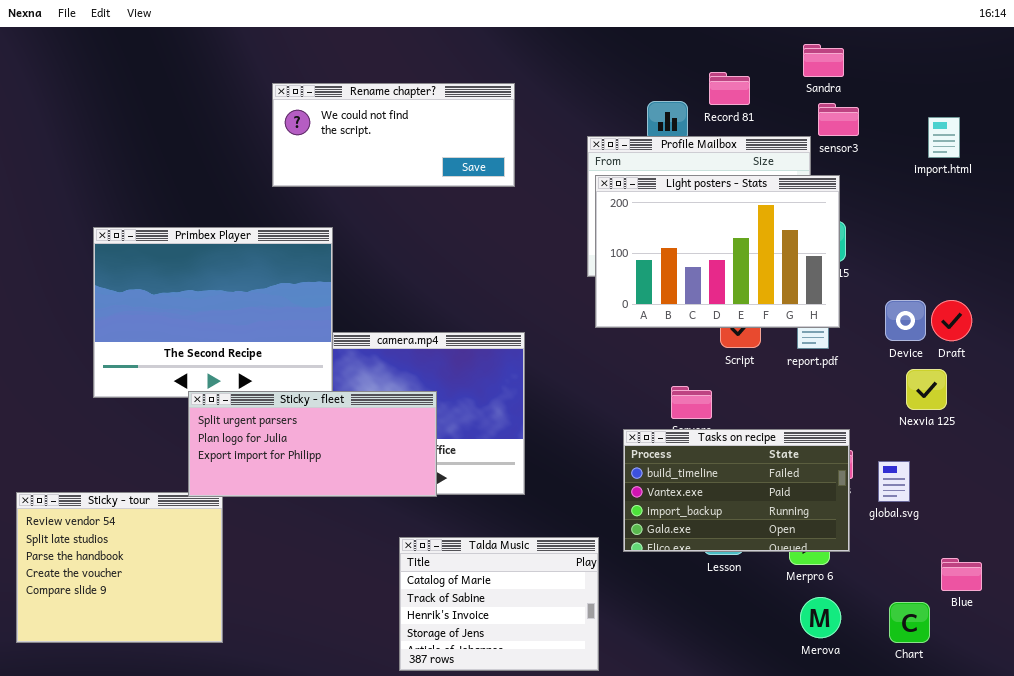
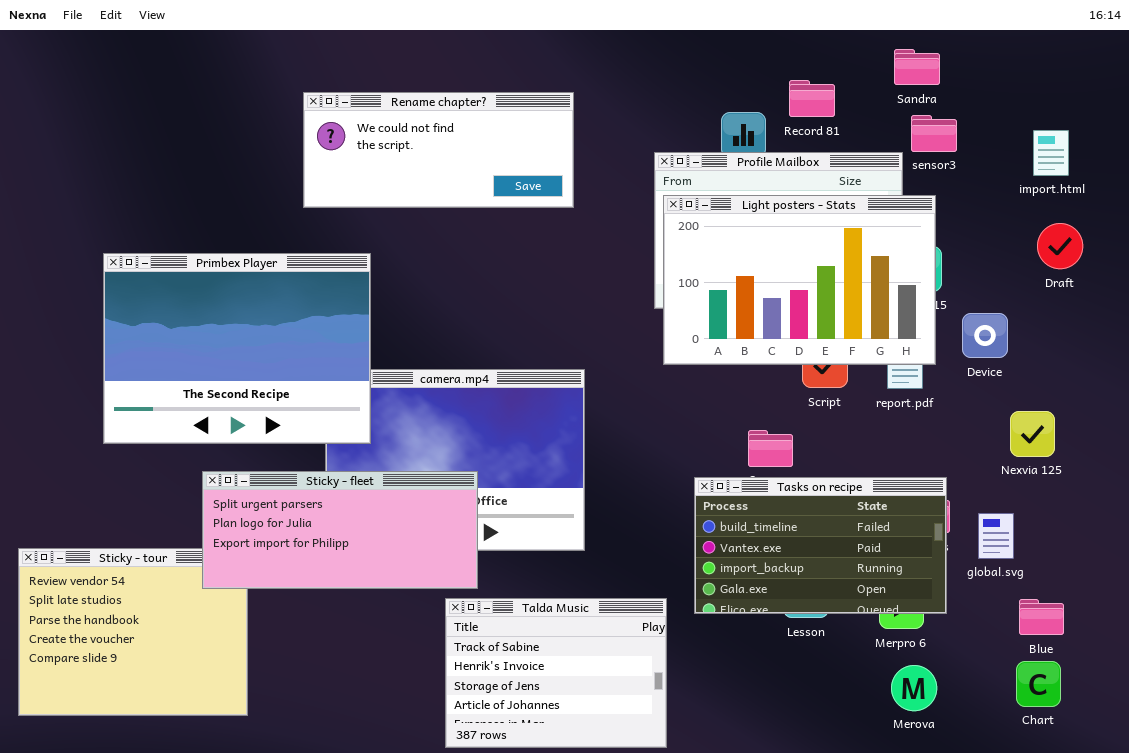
Device: [885,300,926,341] -> [962,313,1008,358], moved
Draft: [931,300,972,341] -> [1037,223,1083,269], moved
Sticky - fleet: [188,391,437,497] -> [202,471,478,589], moved
Talda Music: [399,537,599,671] -> [445,598,667,748], scrolled down 1 row
Blue: [941,558,982,591] -> [1019,599,1064,635], moved
Chart: [889,602,930,643] -> [1016,661,1061,707], moved

